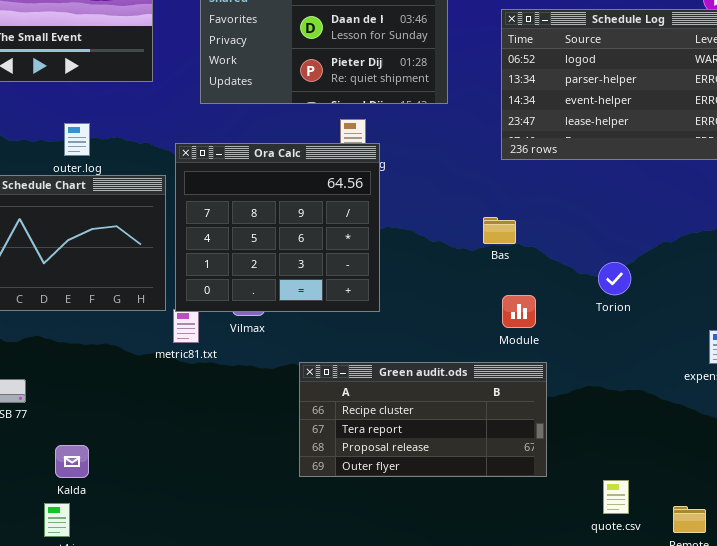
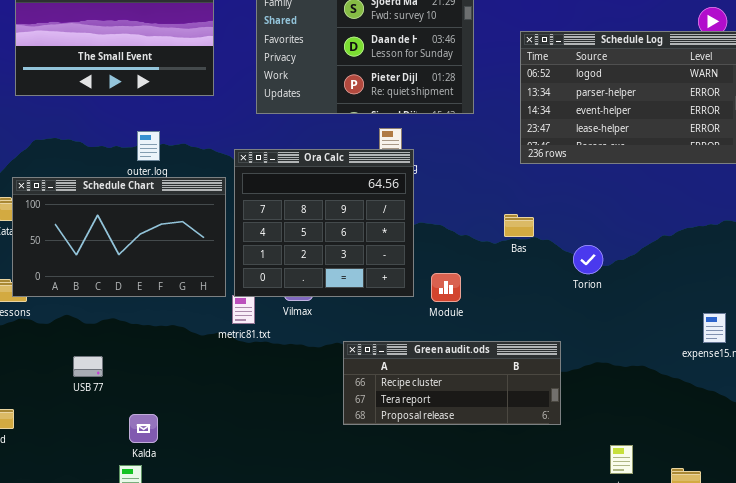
Torion: [598,262,631,295] -> [573,245,603,274], moved
Module: [502,295,536,328] -> [431,273,461,302], moved
Green audit.ods: [299,362,547,477] -> [343,341,561,425], resized

